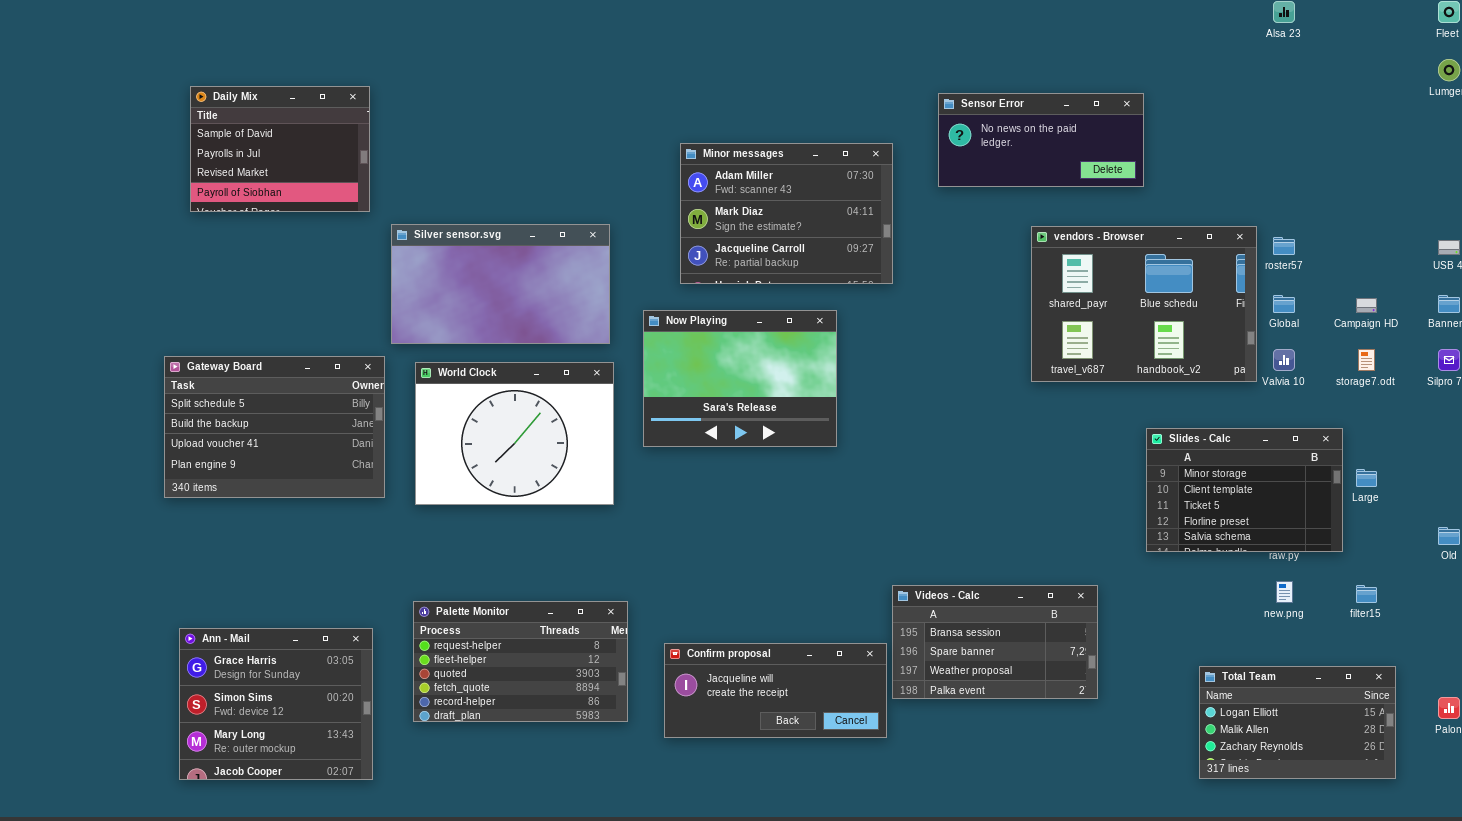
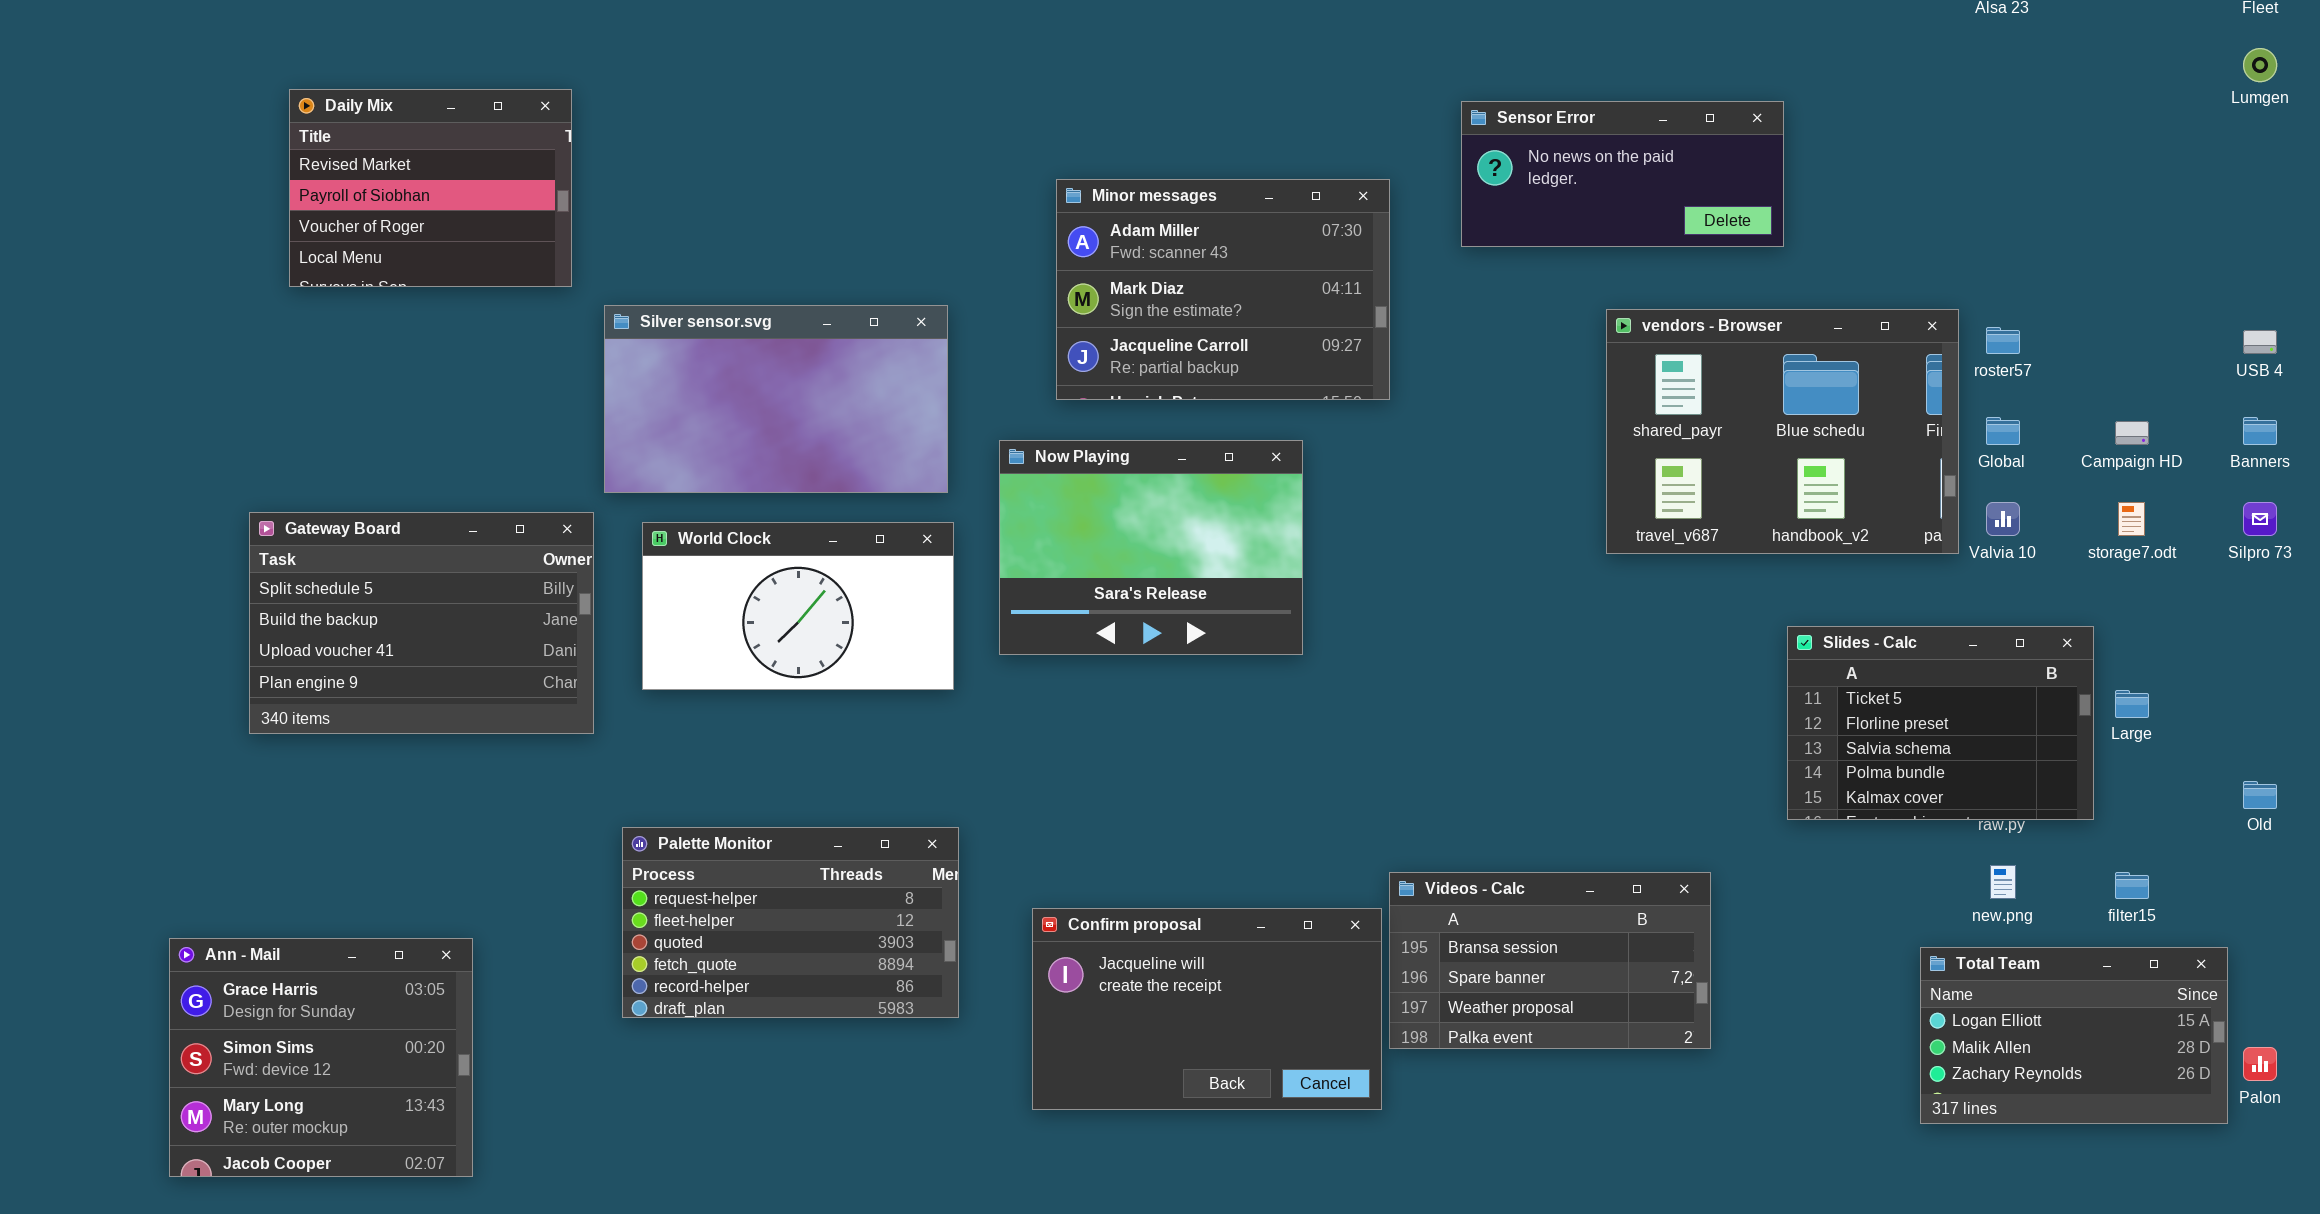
Daily Mix: [190,86,370,212] -> [289,89,572,287], scrolled down 2 rows
World Clock: [415,362,614,505] -> [642,522,954,690], resized
Slides - Calc: [1146,428,1343,552] -> [1787,626,2094,820], scrolled down 2 rows
Palette Monitor: [413,601,628,722] -> [622,827,959,1018], moved
Ann - Mail: [179,628,373,780] -> [169,938,473,1177], moved
Confirm proposal: [664,643,887,738] -> [1032,908,1382,1110], resized
Total Team: [1199,666,1396,779] -> [1920,947,2228,1124], moved

